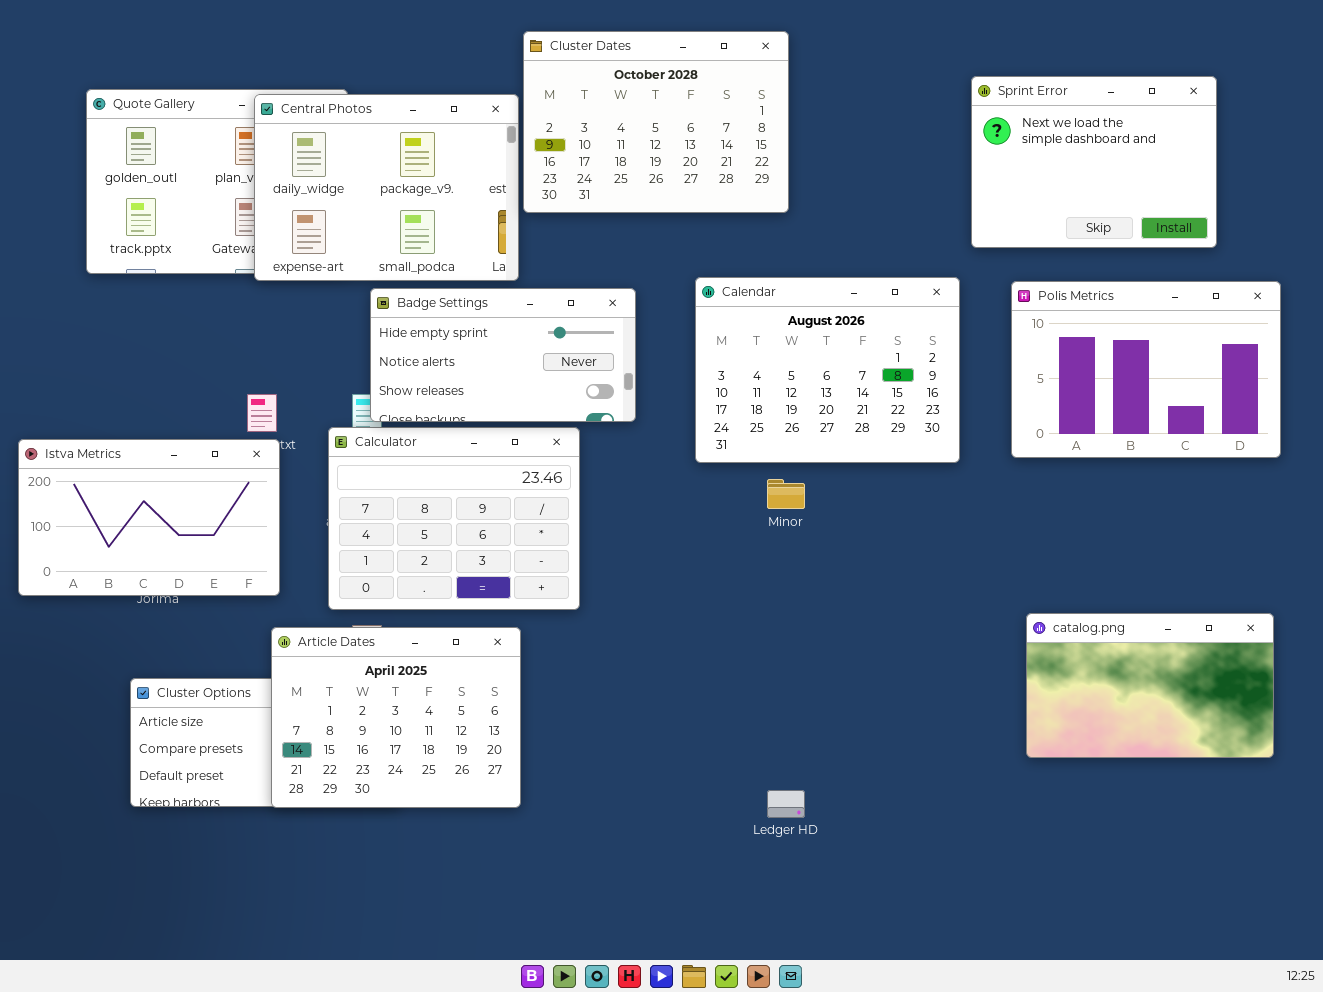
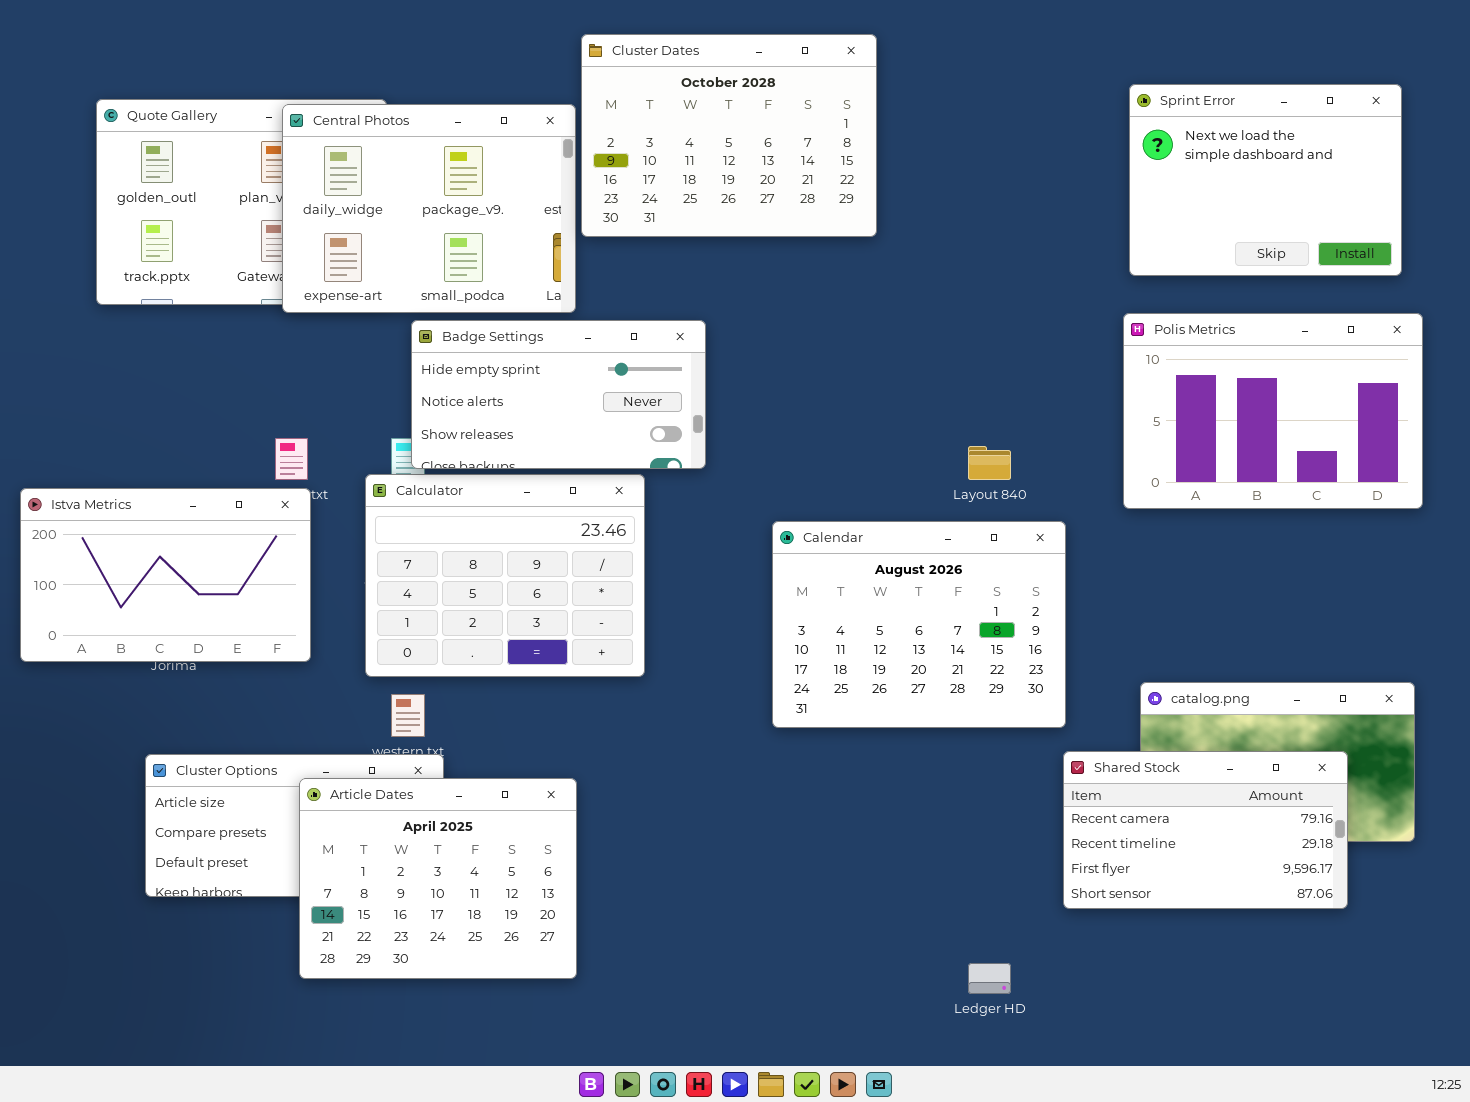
Sprint Error: [971,76,1217,248] -> [1129,84,1402,276], moved
Calendar: [695,277,960,463] -> [772,521,1066,728], moved
Article Dates: [271,627,521,808] -> [299,778,577,979], moved
Shared Stock: none -> [1063,751,1348,909], opened
Ledger HD: [767,790,805,818] -> [968,963,1011,994], moved

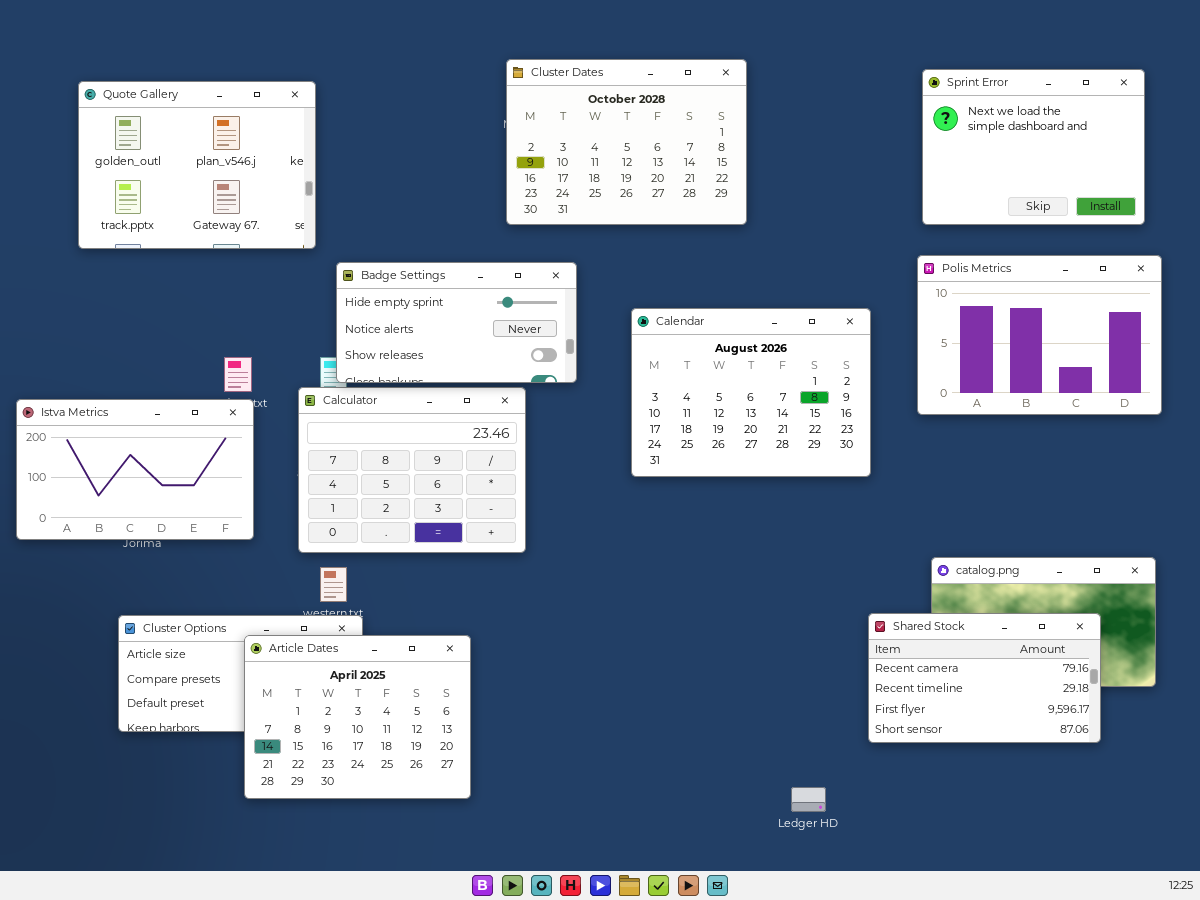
Cluster Dates: [581,34,877,237] -> [506,59,747,225], moved
Central Photos: [282,104,576,313] -> none, closed
Calendar: [772,521,1066,728] -> [631,308,871,477], moved

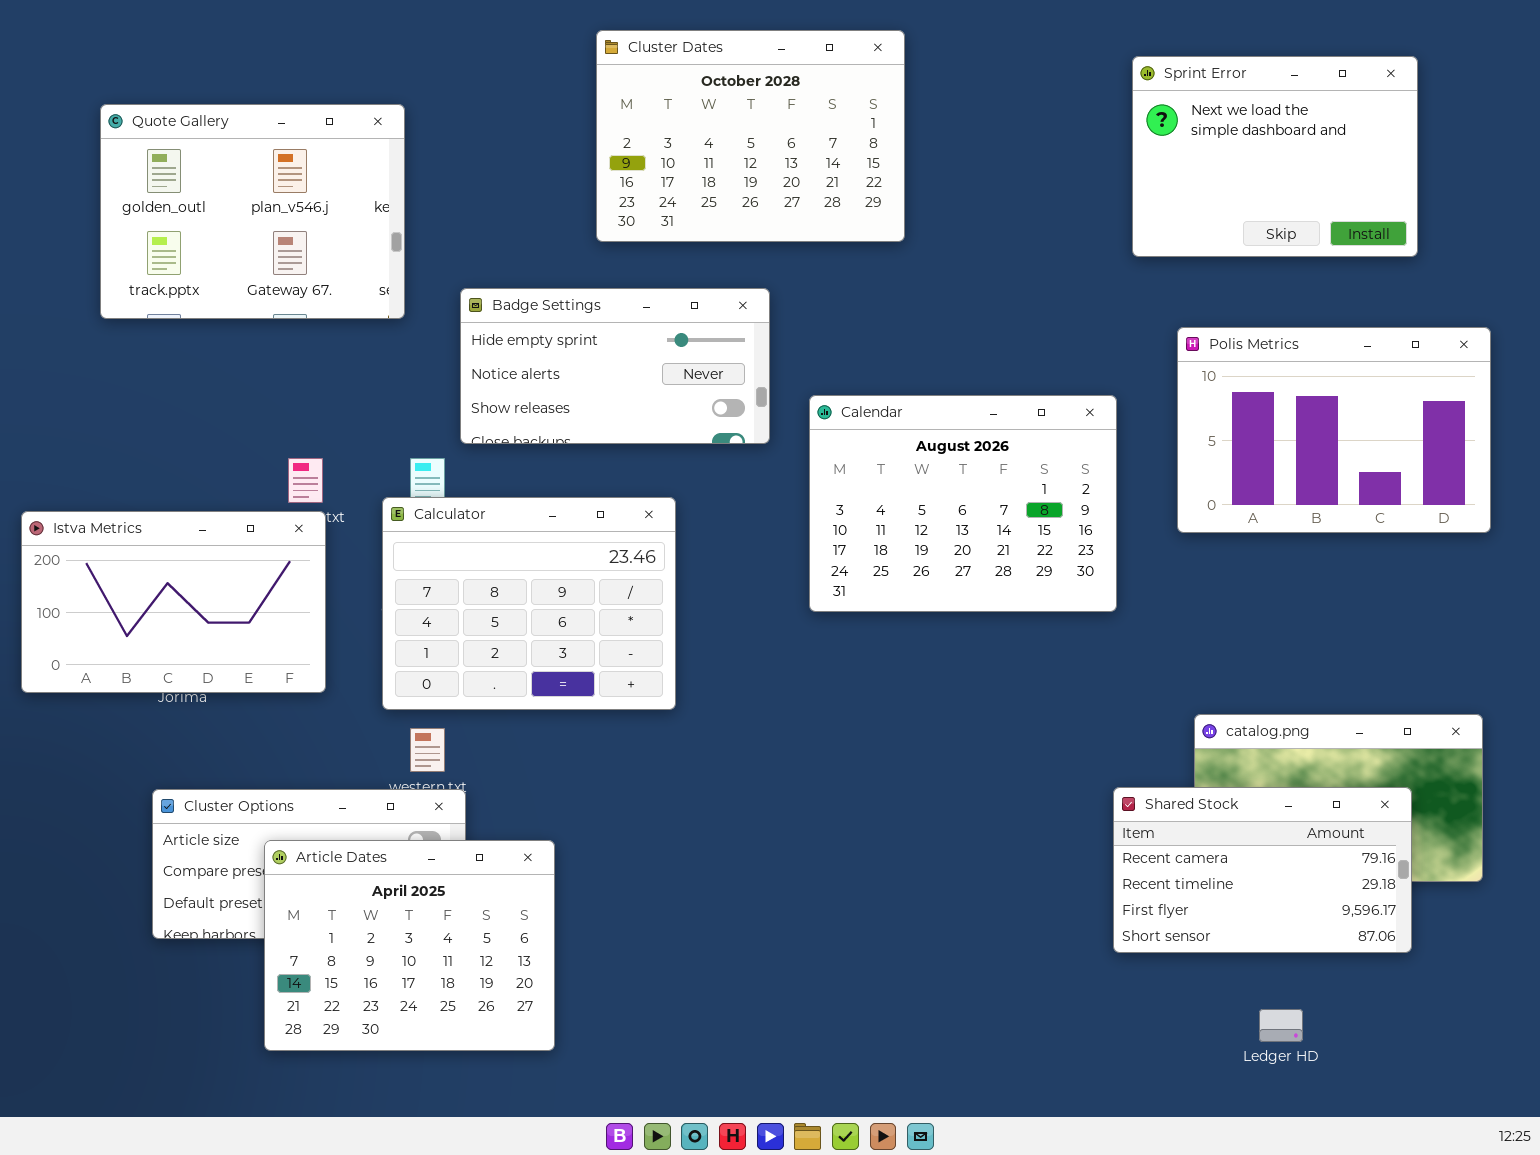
Cluster Dates: [506,59,747,225] -> [596,30,905,242], moved
Sprint Error: [922,69,1145,225] -> [1132,56,1418,257], moved
Badge Settings: [336,262,577,383] -> [460,288,770,444], moved
Article Dates: [244,635,471,799] -> [264,840,555,1051], moved
Ledger HD: [791,787,826,812] -> [1259,1009,1303,1042], moved

